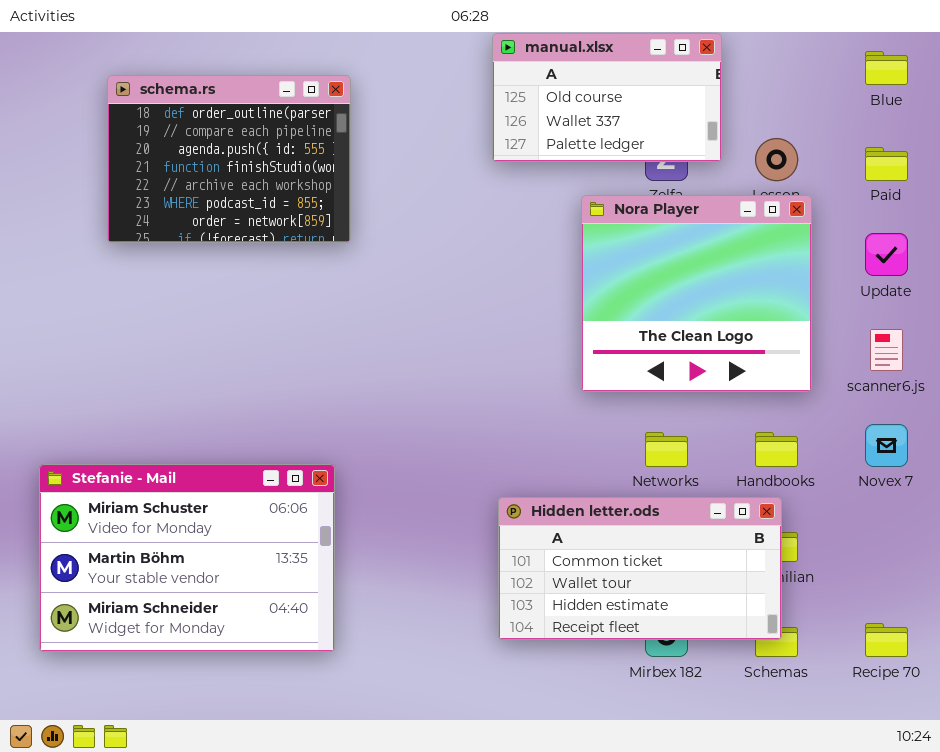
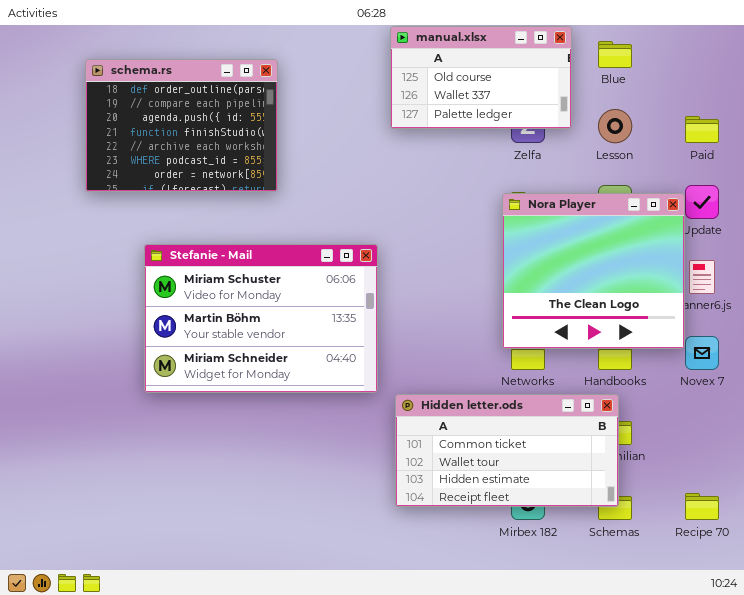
Blue: [865,51,908,85] -> [598,41,632,68], moved
Nora Player: [581,195,812,392] -> [502,193,685,349], moved
Stefanie - Mail: [39,464,335,652] -> [144,244,378,393], moved

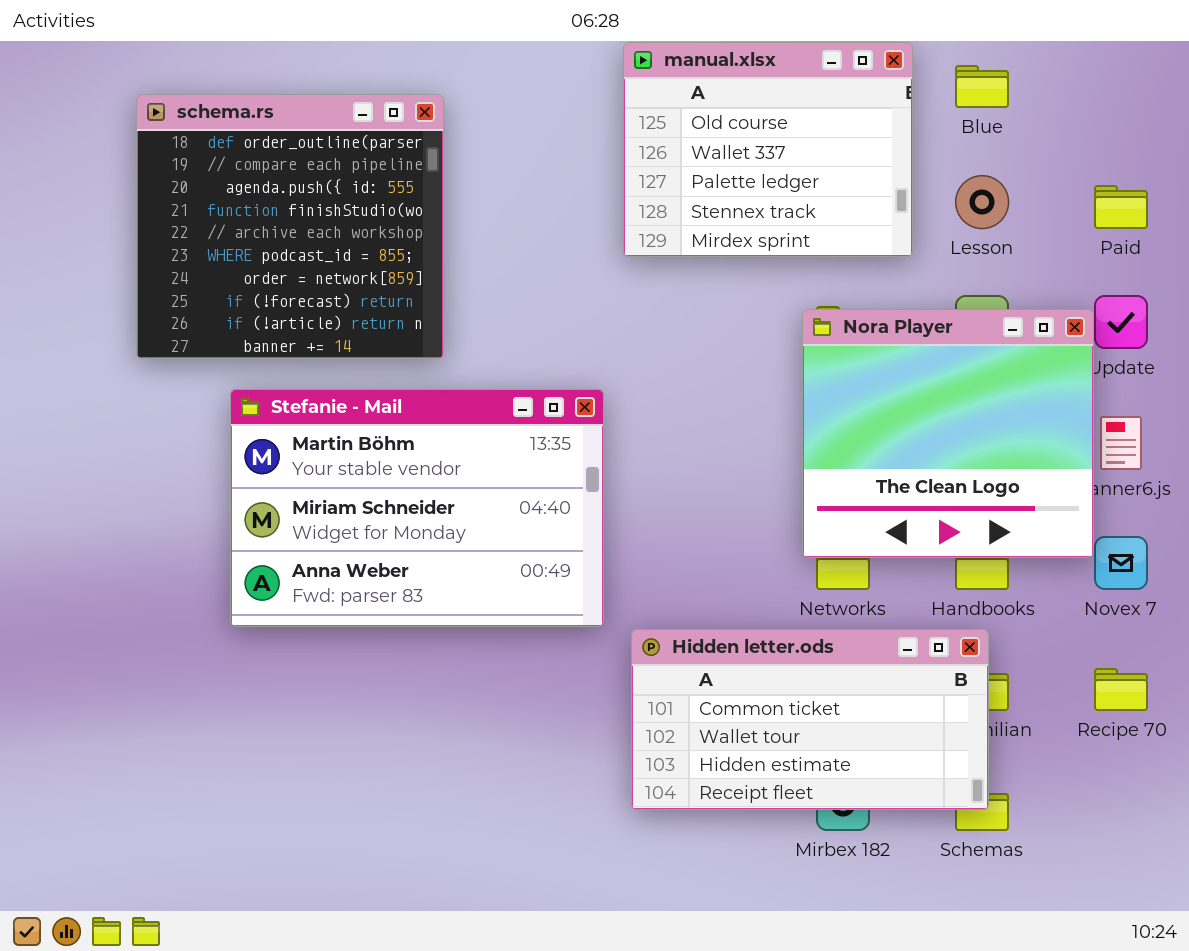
manual.xlsx: [390,26,572,129] -> [623,42,913,257], resized
schema.rs: [85,59,278,192] -> [136,94,444,359], resized
Stefanie - Mail: [144,244,378,393] -> [230,389,604,627], scrolled down 1 row
Recipe 70: [685,493,719,520] -> [1094,668,1148,711], moved

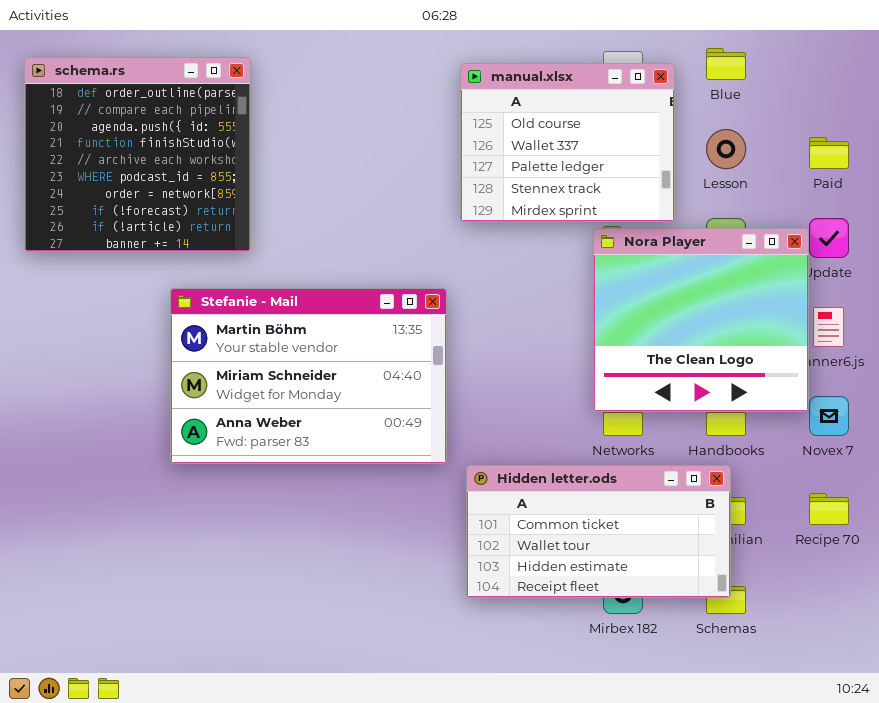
manual.xlsx: [623,42,913,257] -> [460,63,675,222], moved
schema.rs: [136,94,444,359] -> [24,57,251,252], moved

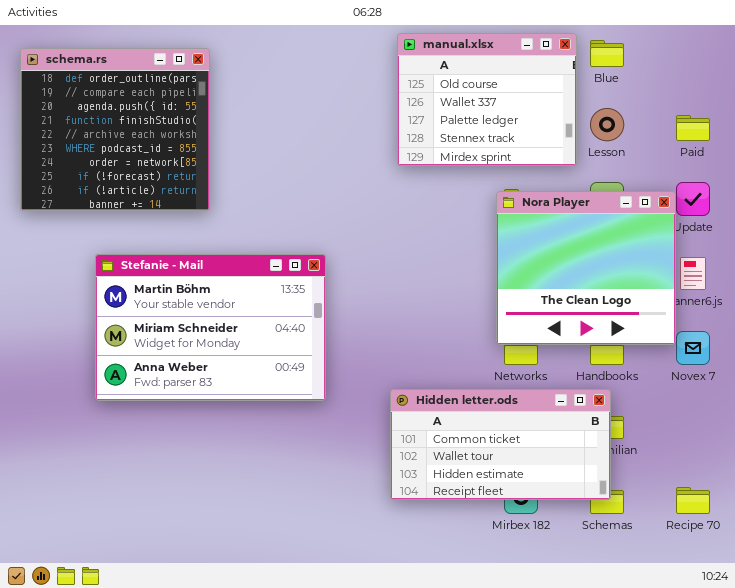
manual.xlsx: [460,63,675,222] -> [397,33,577,166], moved
Stefanie - Mail: [170,288,447,464] -> [95,254,326,401], moved
Recipe 70: [809,493,849,525] -> [676,487,710,514], moved

